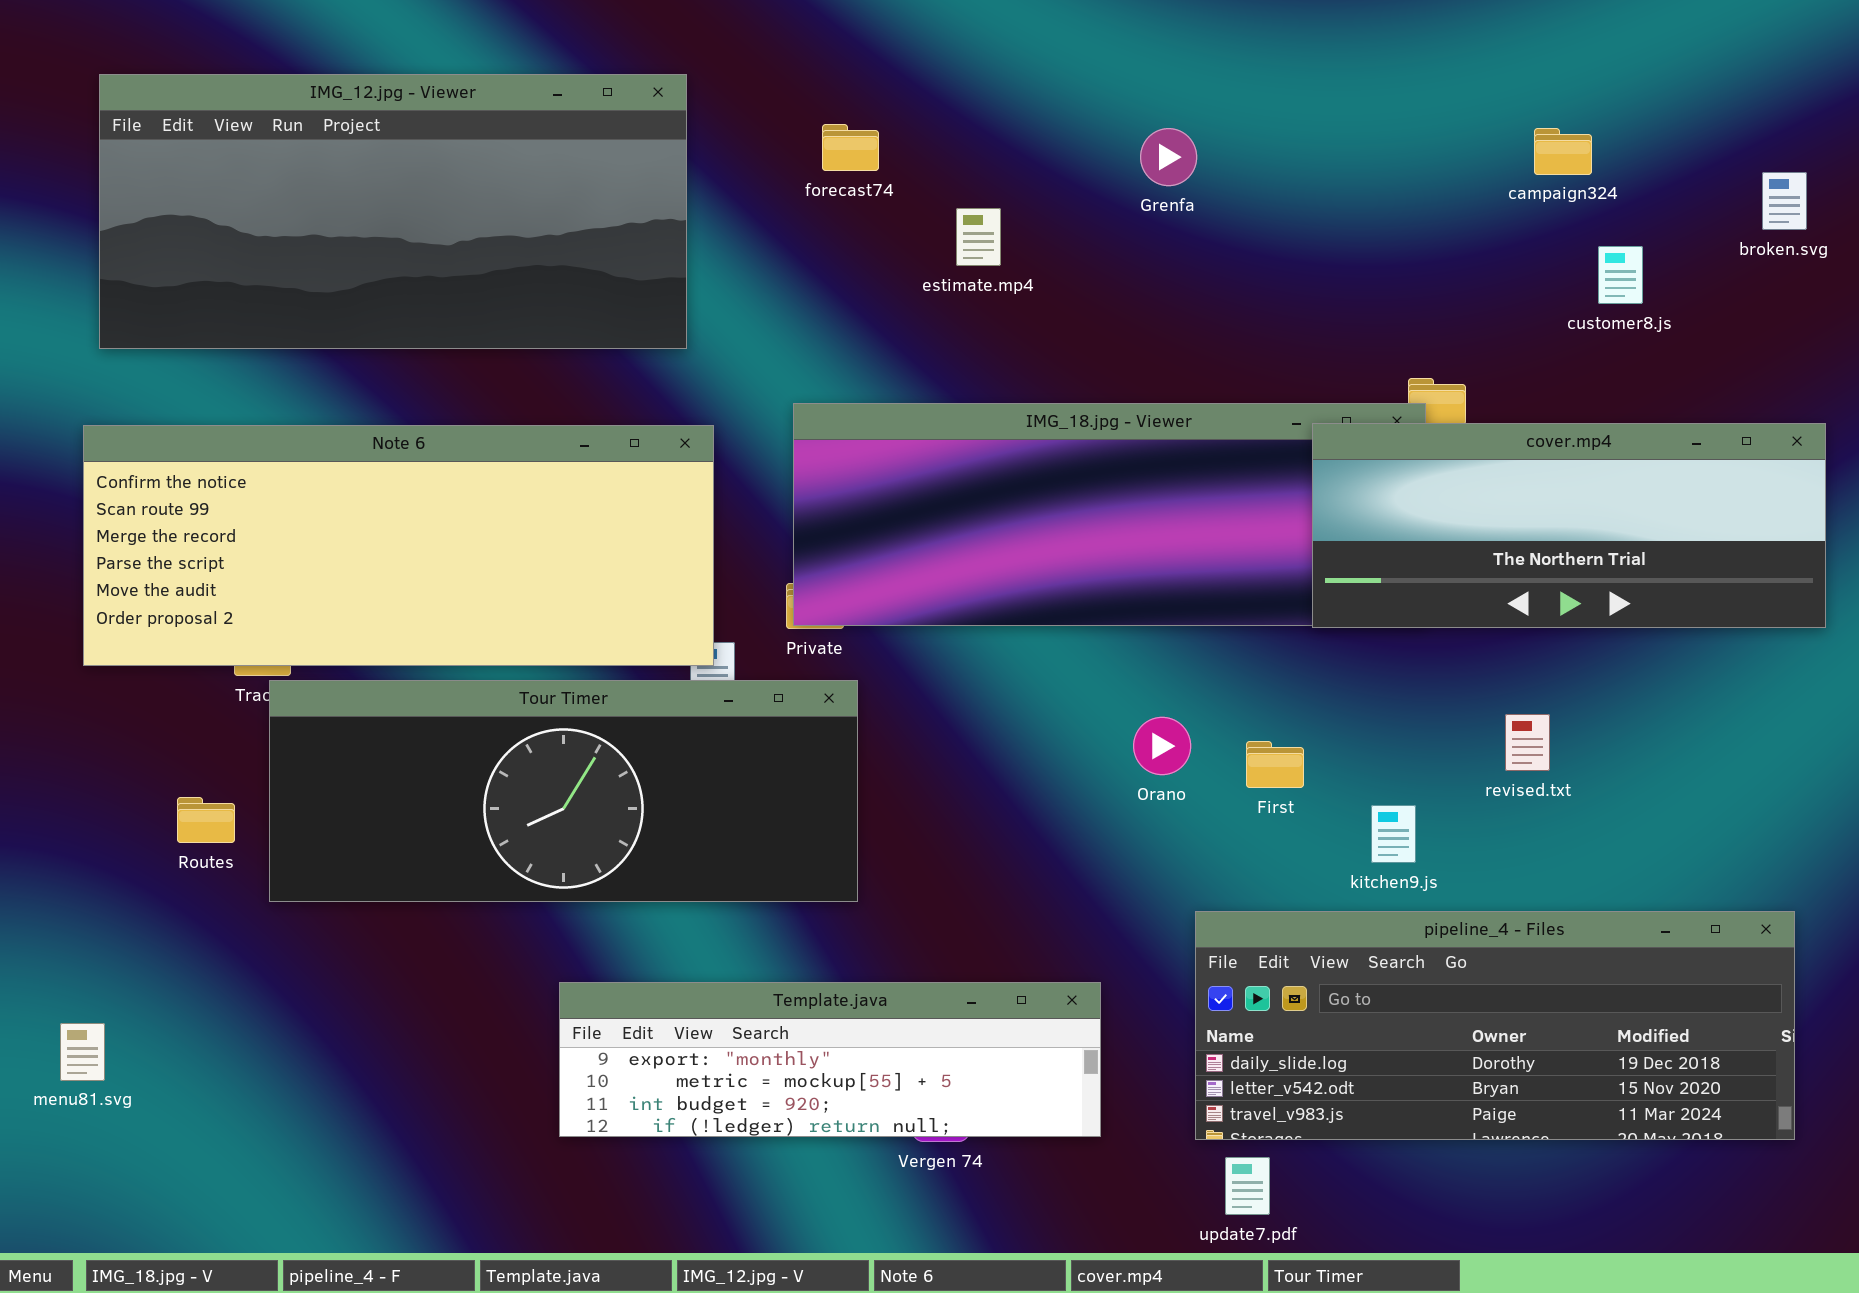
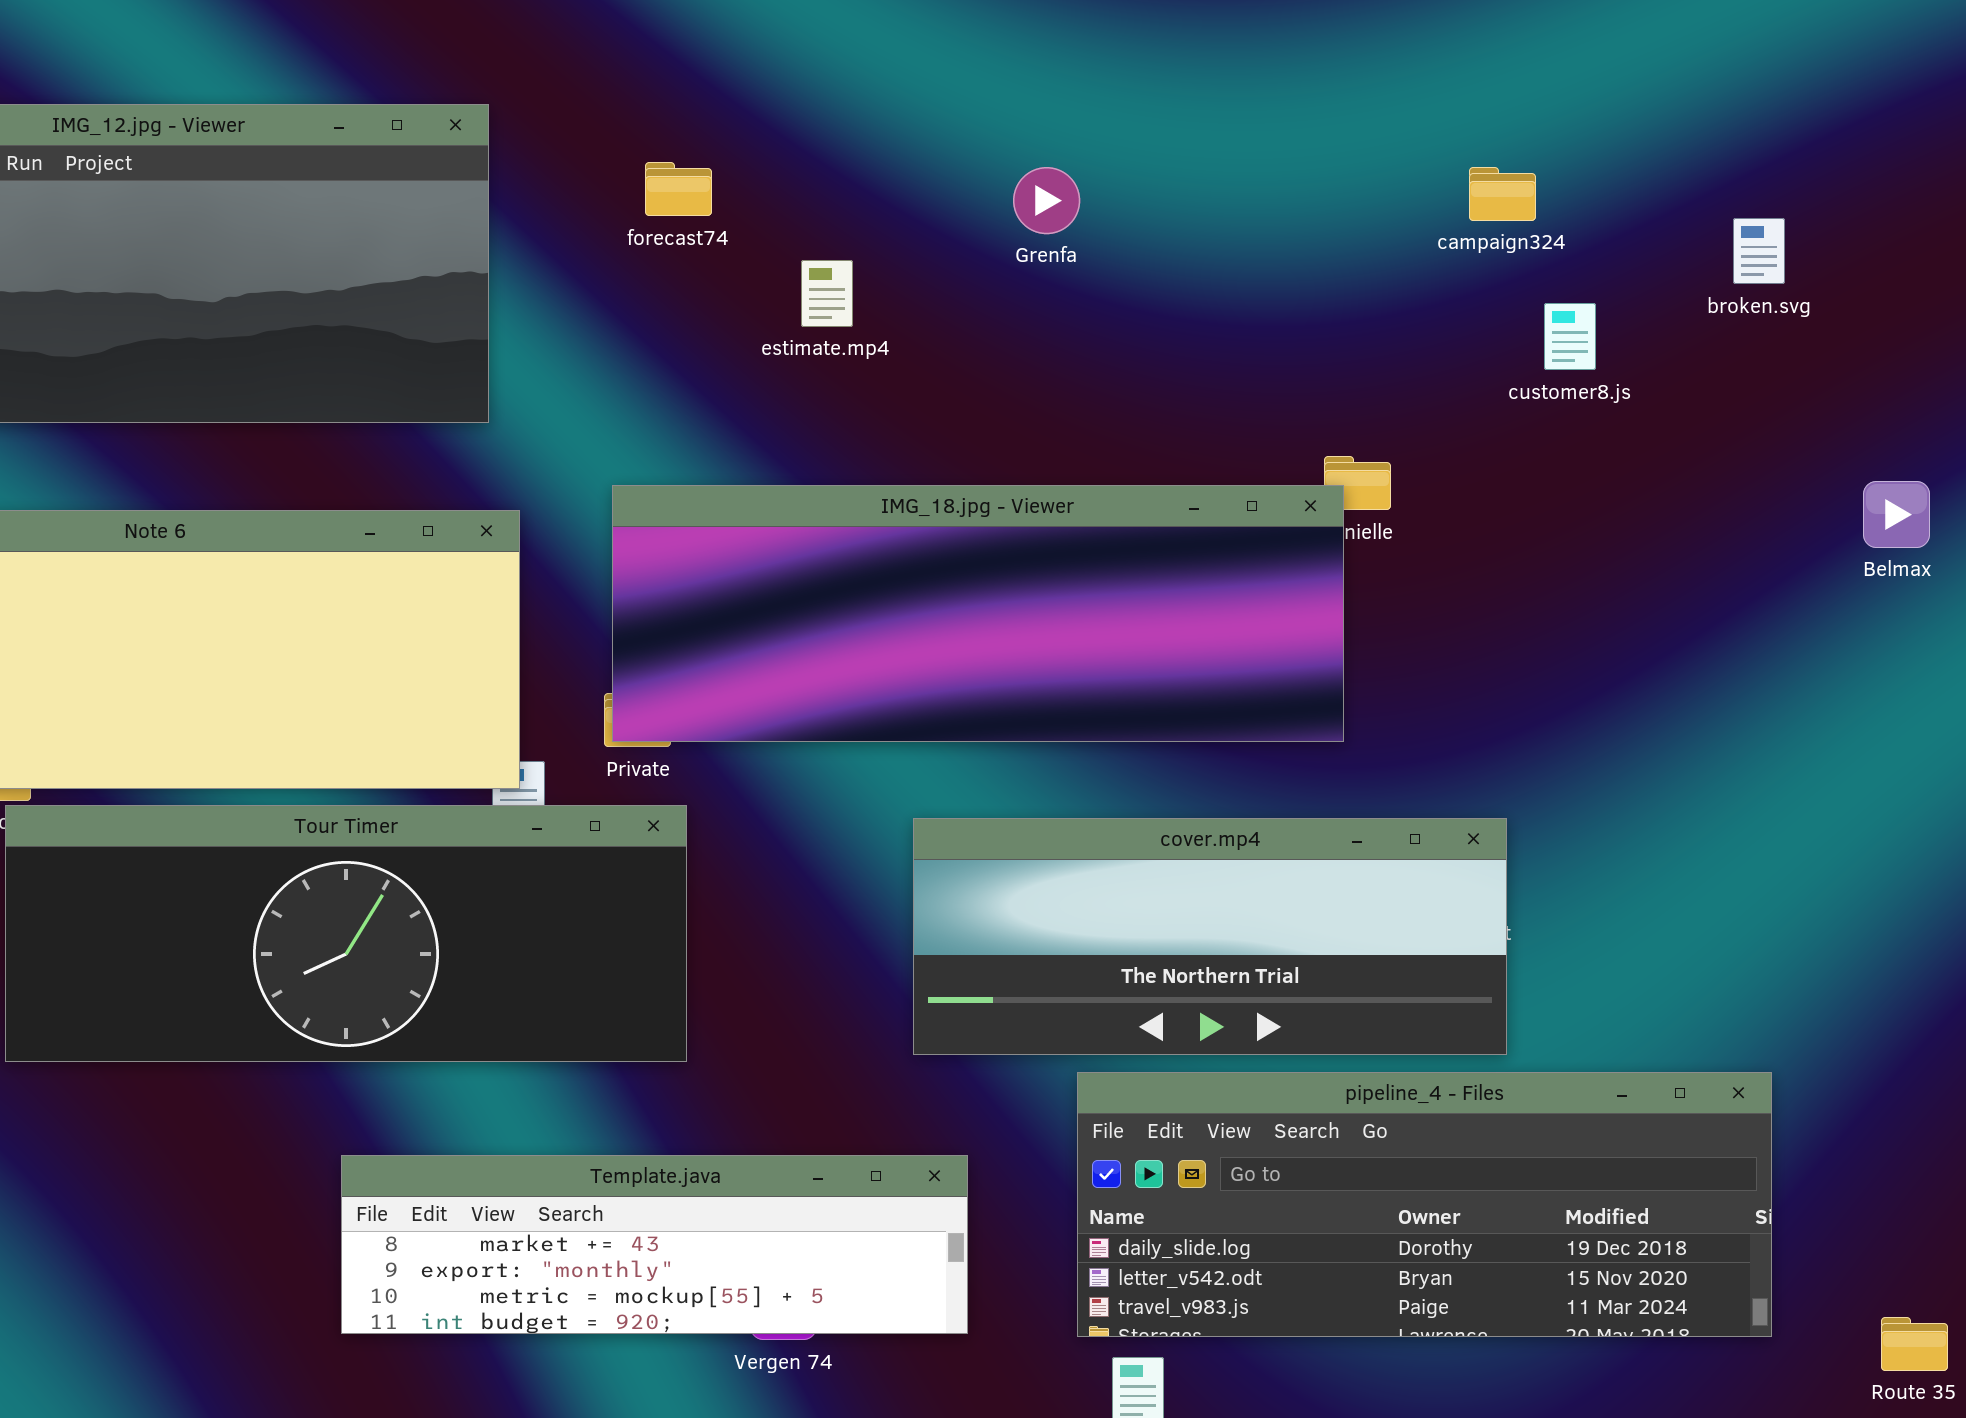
cover.mp4: [1312,423,1826,628] -> [913,818,1507,1055], moved
Template.java: [559,982,1101,1137] -> [341,1155,968,1334], scrolled up 1 row

